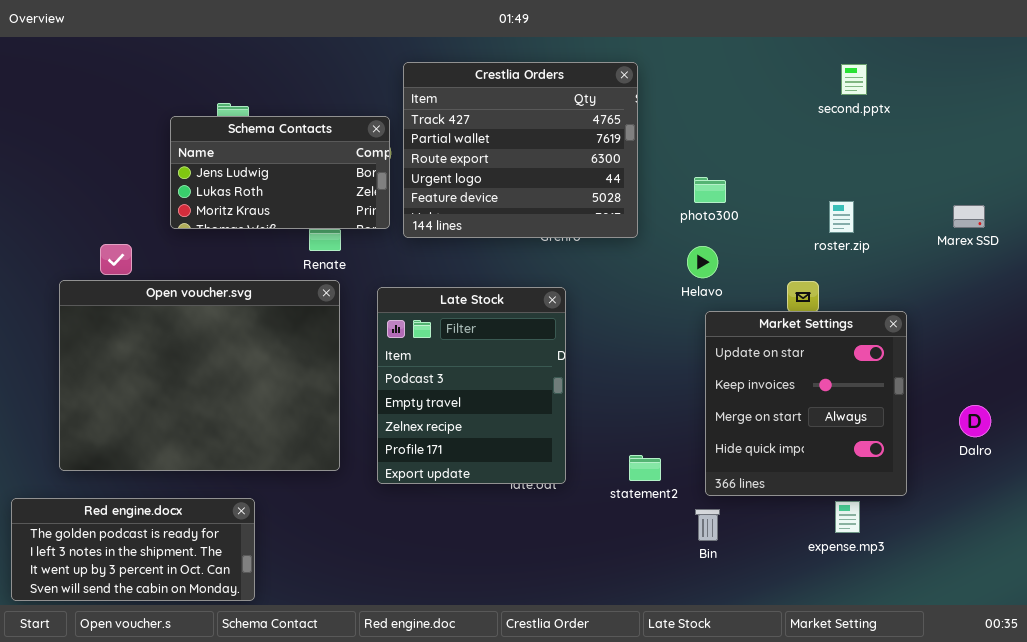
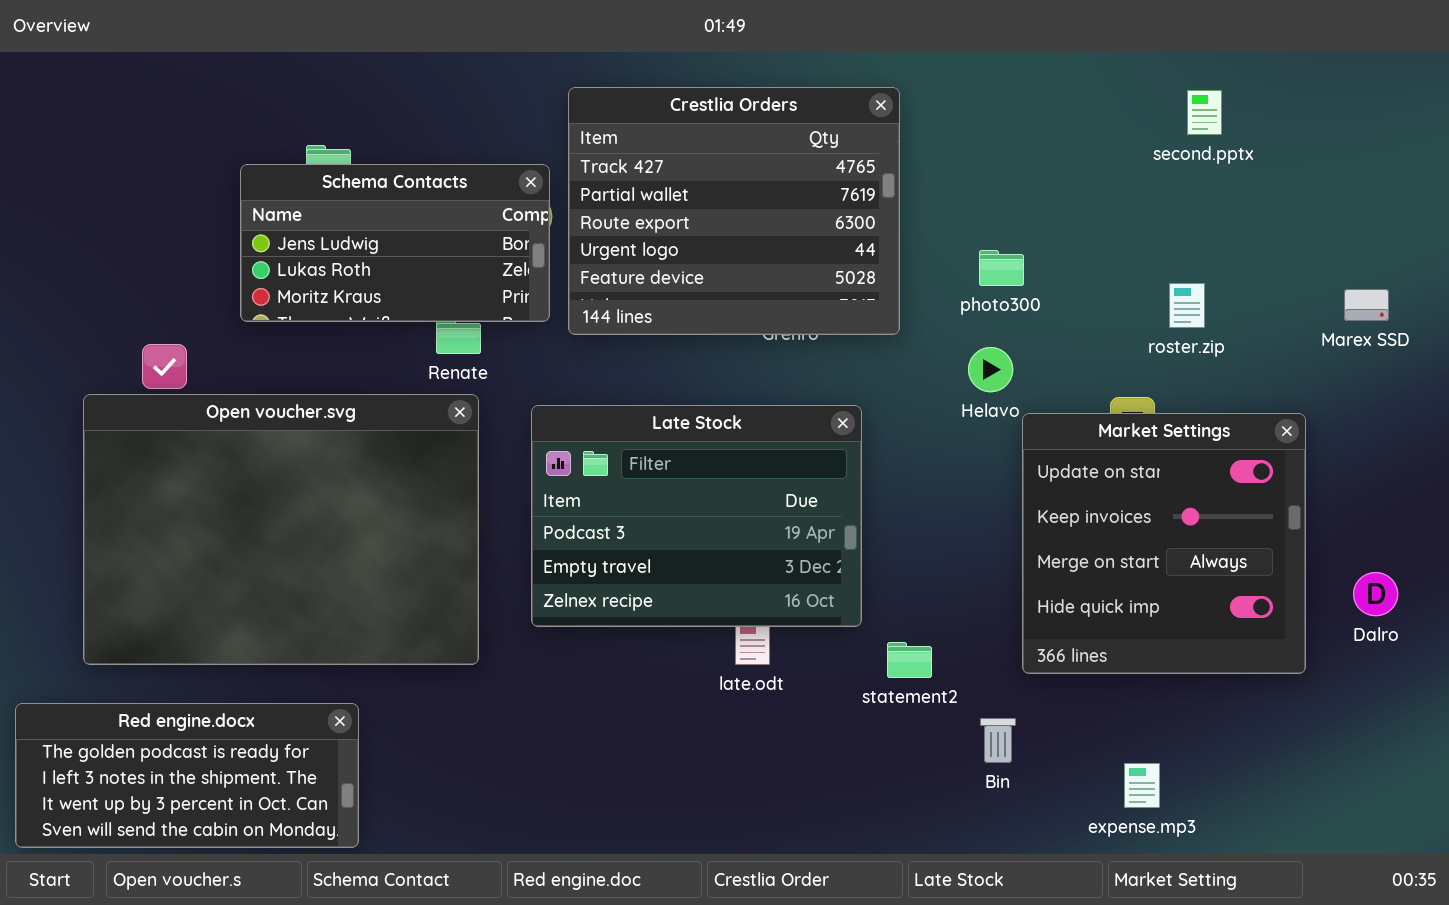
Late Stock: [377,287,566,484] -> [531,405,862,627], resized
Market Settings: [705,311,907,496] -> [1022,413,1306,674], moved
expense.mp3: [835,501,860,533] -> [1124,763,1160,808], moved

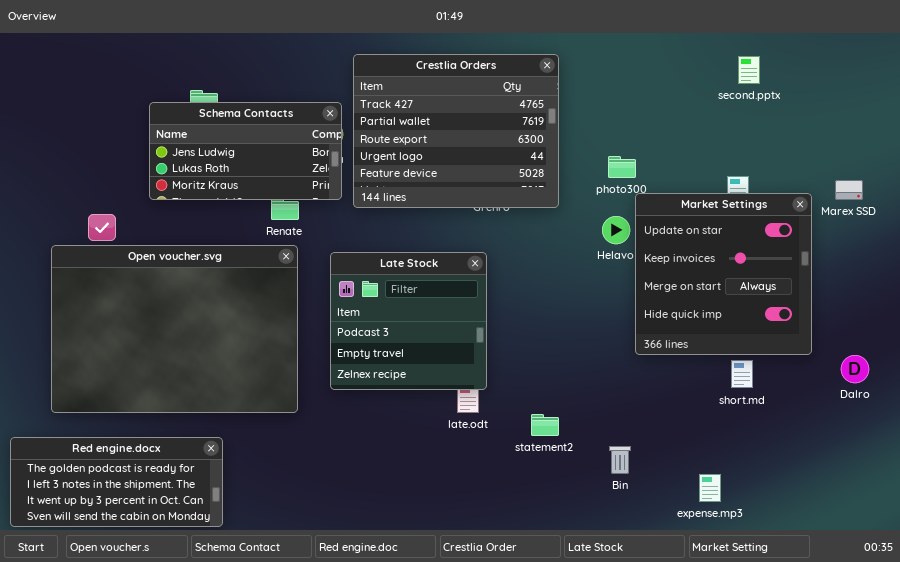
Late Stock: [531,405,862,627] -> [330,252,487,390], resized
Market Settings: [1022,413,1306,674] -> [635,193,812,355], moved
statement2: [887,642,932,678] -> [531,414,559,436], moved

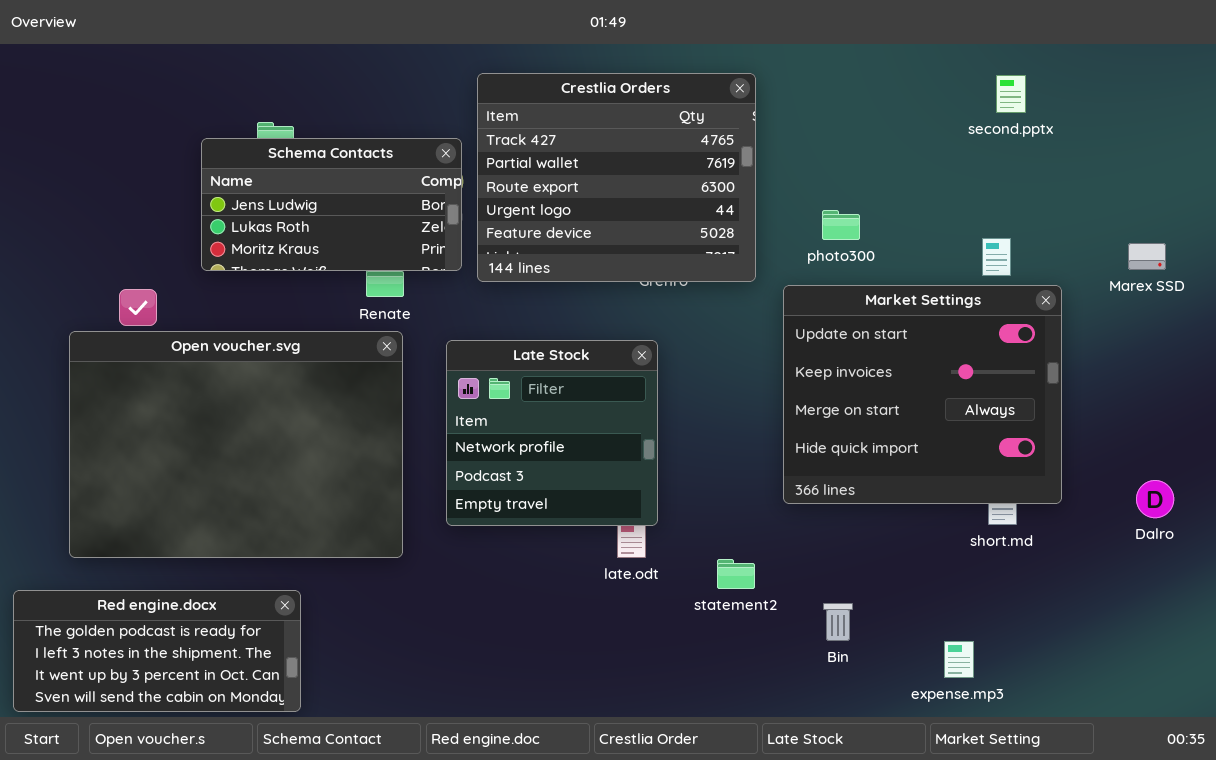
Market Settings: [635,193,812,355] -> [783,285,1062,504], moved, resized
Late Stock: [330,252,487,390] -> [446,340,658,526], scrolled up 1 row

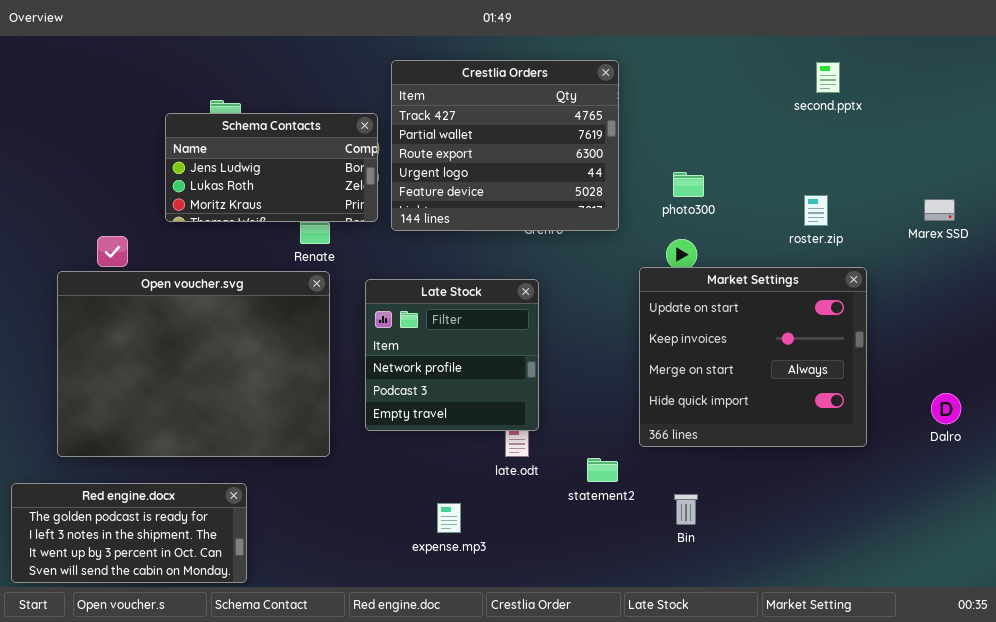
Market Settings: [783,285,1062,504] -> [639,267,867,447], moved
expense.mp3: [944,641,974,678] -> [437,503,461,533], moved

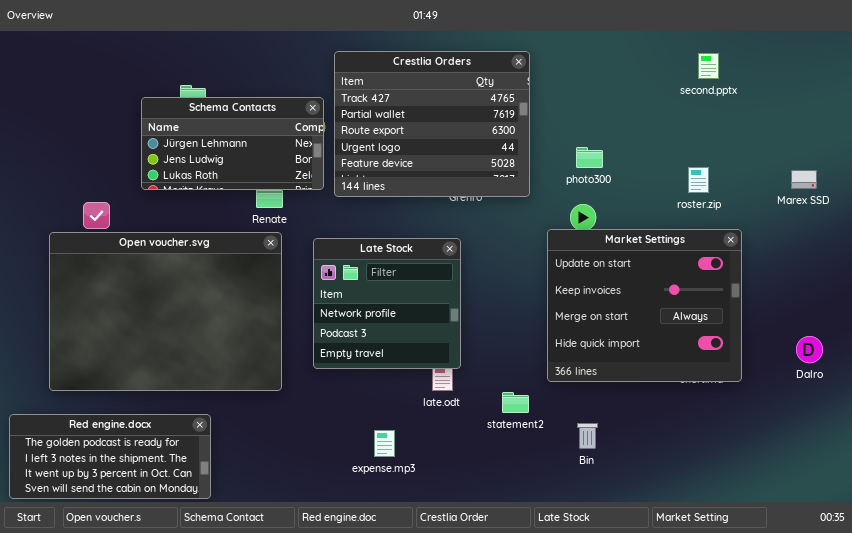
Schema Contacts: [165,113,378,222] -> [141,97,324,190], scrolled up 1 row

